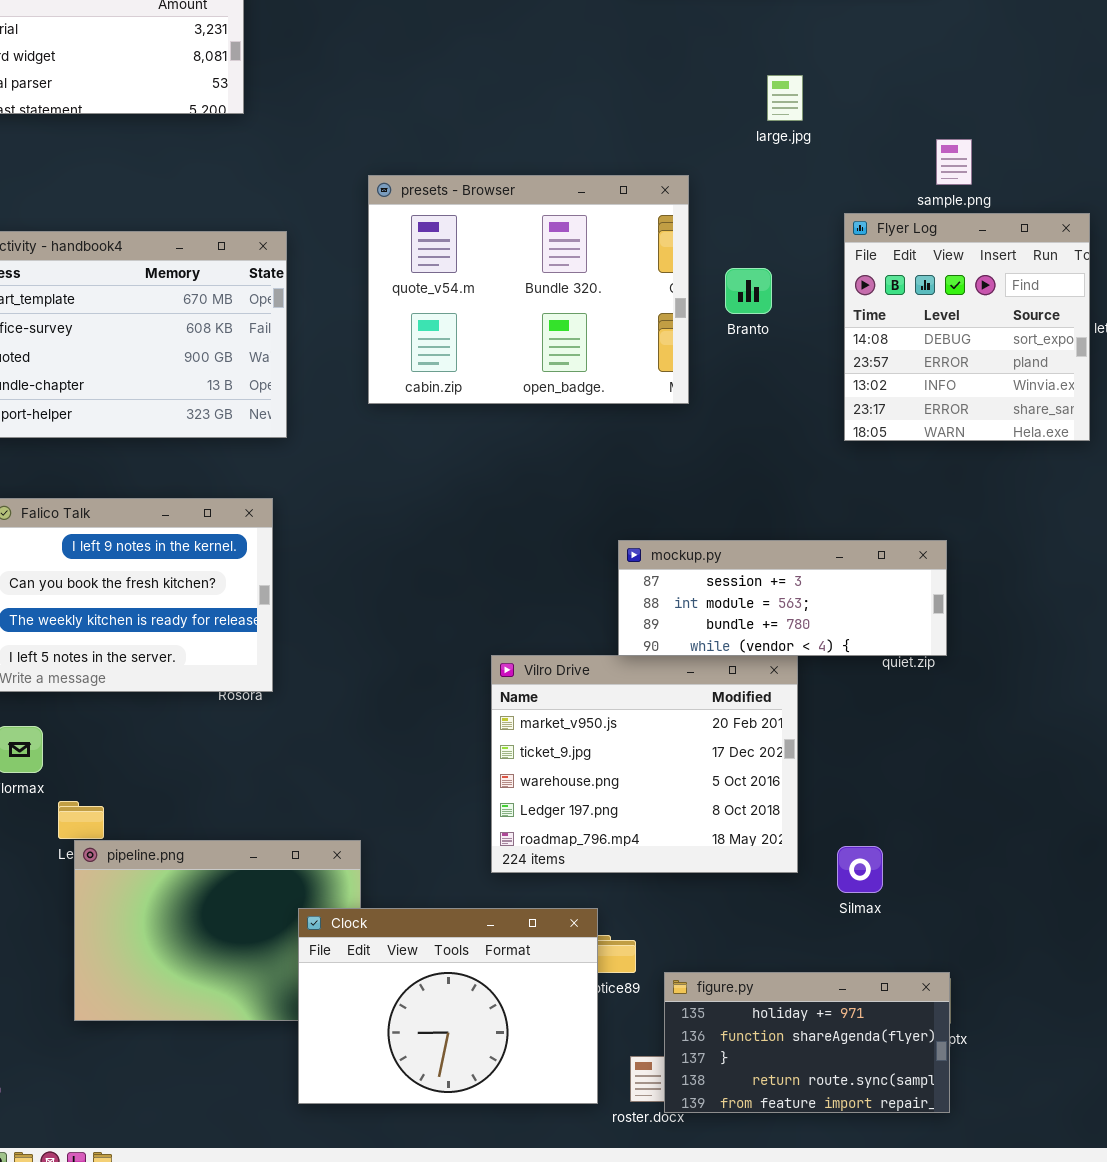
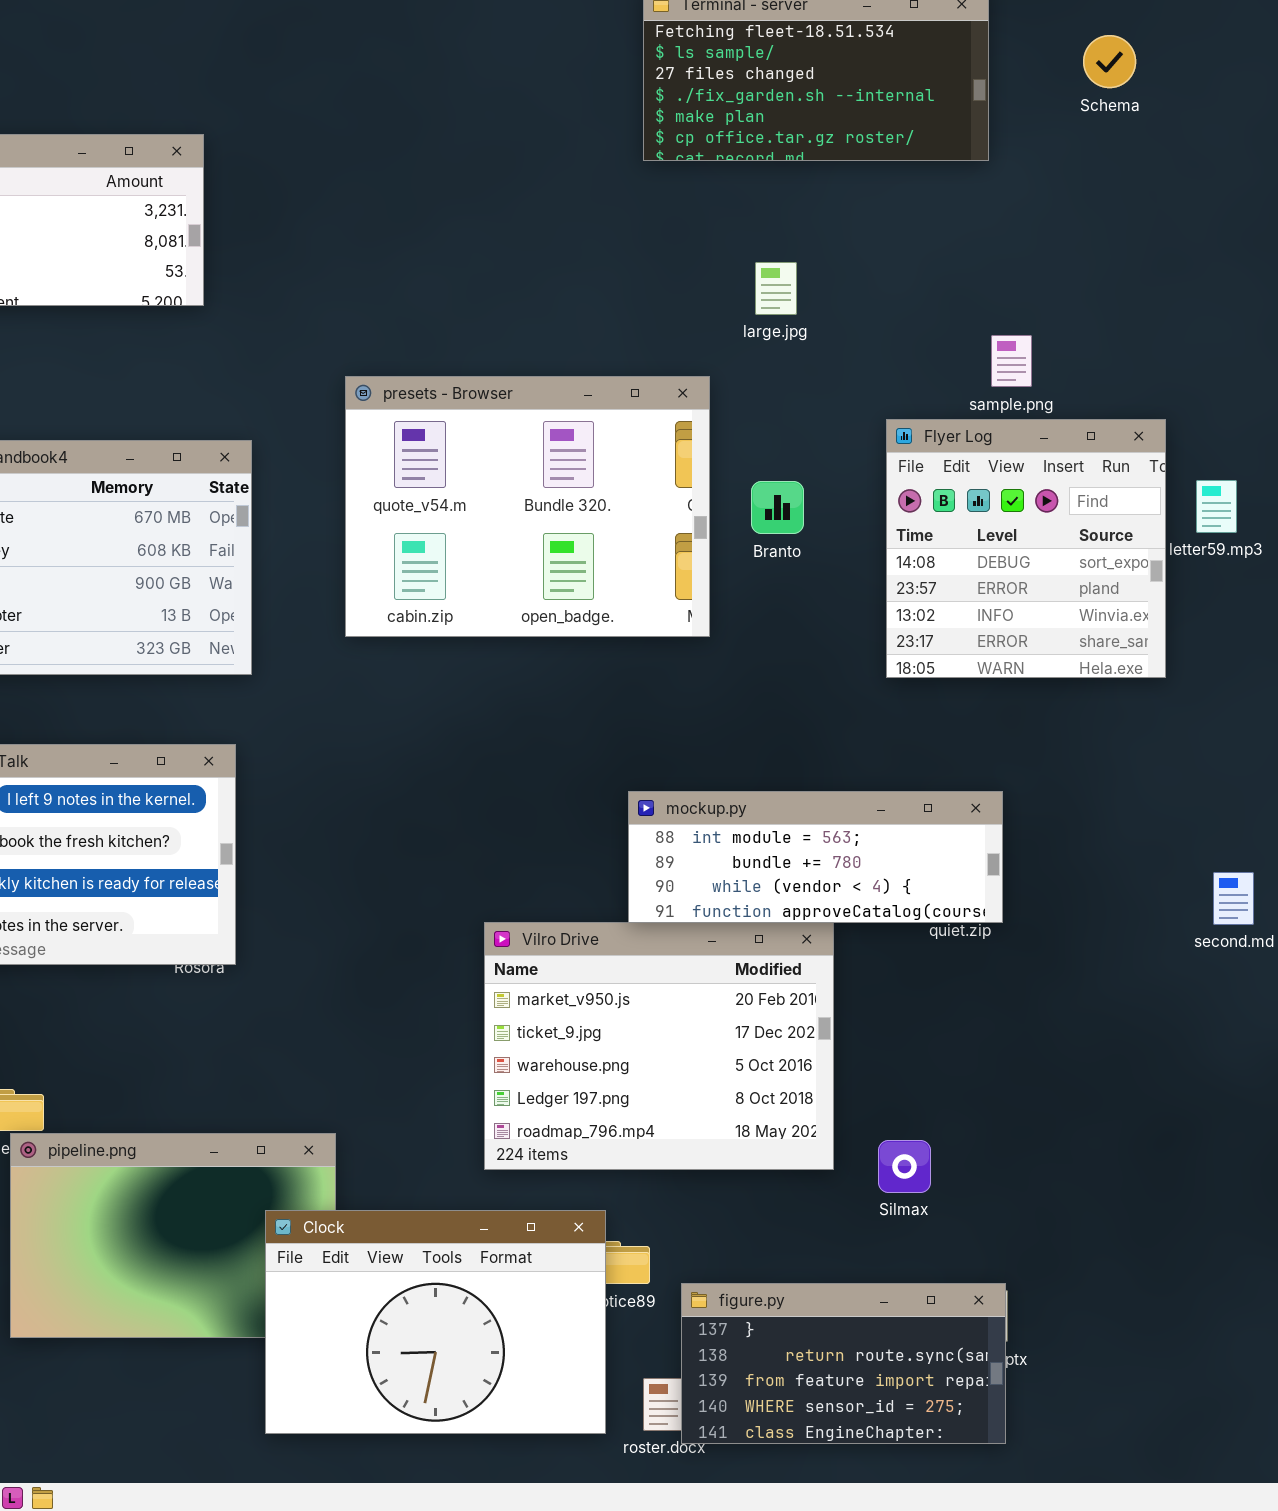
large.jpg: [767,75,803,121] -> [755,262,797,315], moved
mockup.py: [618,540,947,656] -> [628,791,1003,923], scrolled down 1 row
figure.py: [664,972,950,1113] -> [681,1283,1006,1444], scrolled down 2 rows

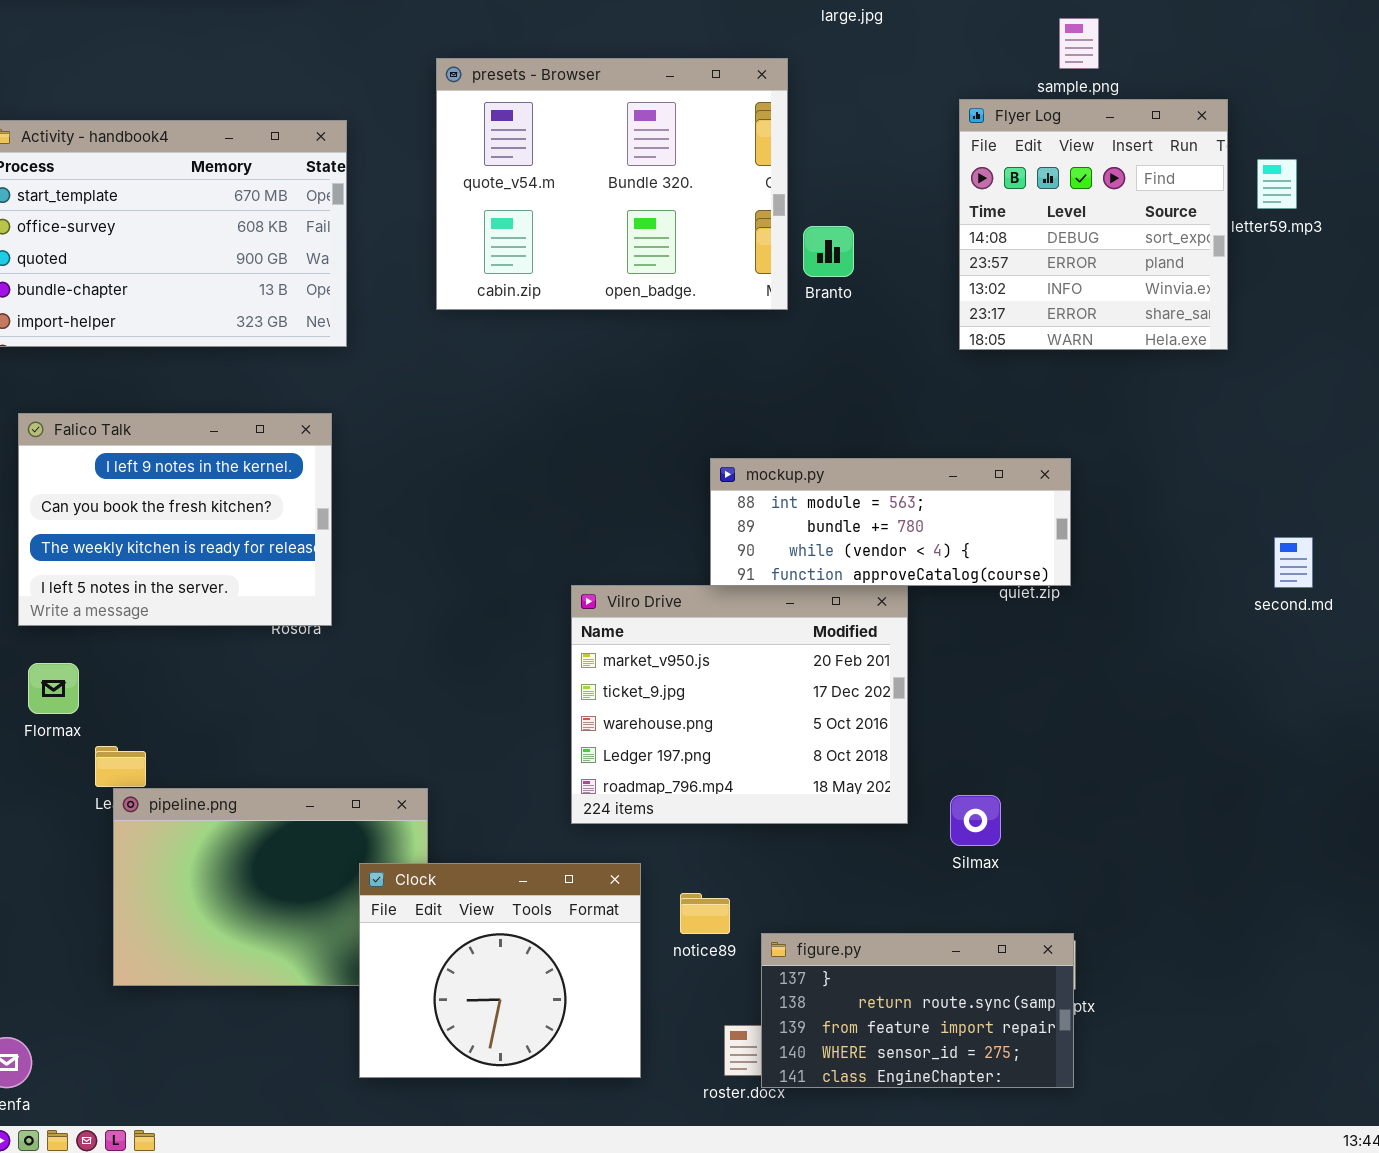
Branto: [751,481,804,534] -> [803,226,854,277], moved
Clock: [265,1210,606,1434] -> [359,863,641,1078], resized

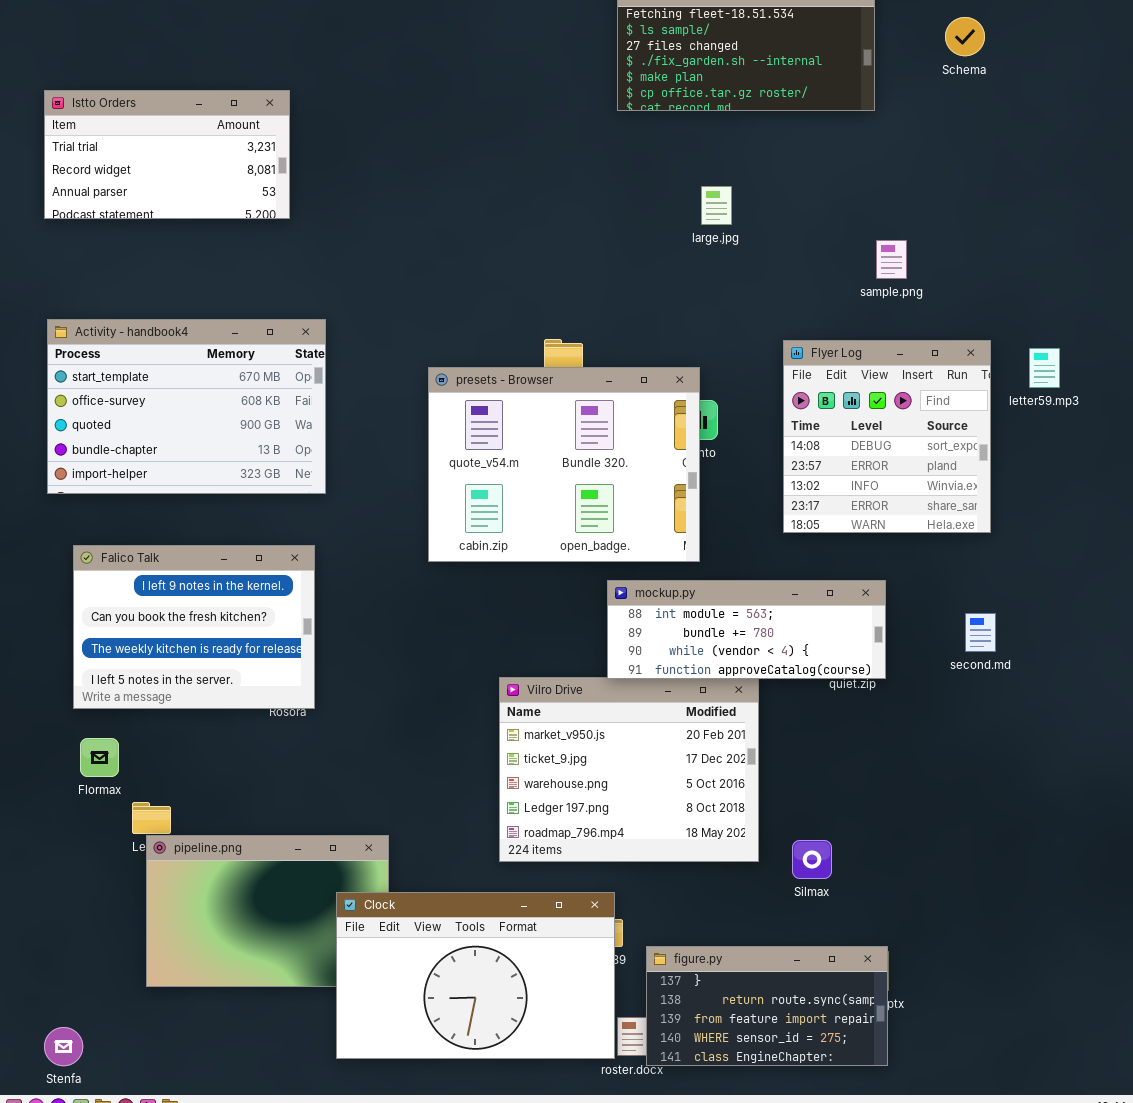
presets - Browser: [436,58,788,310] -> [428,367,700,562], moved
Flyer Log: [959,99,1228,350] -> [783,340,991,533], moved
second.md: [1274,537,1313,588] -> [965,613,996,652], moved
Clock: [359,863,641,1078] -> [336,892,615,1059], resized

